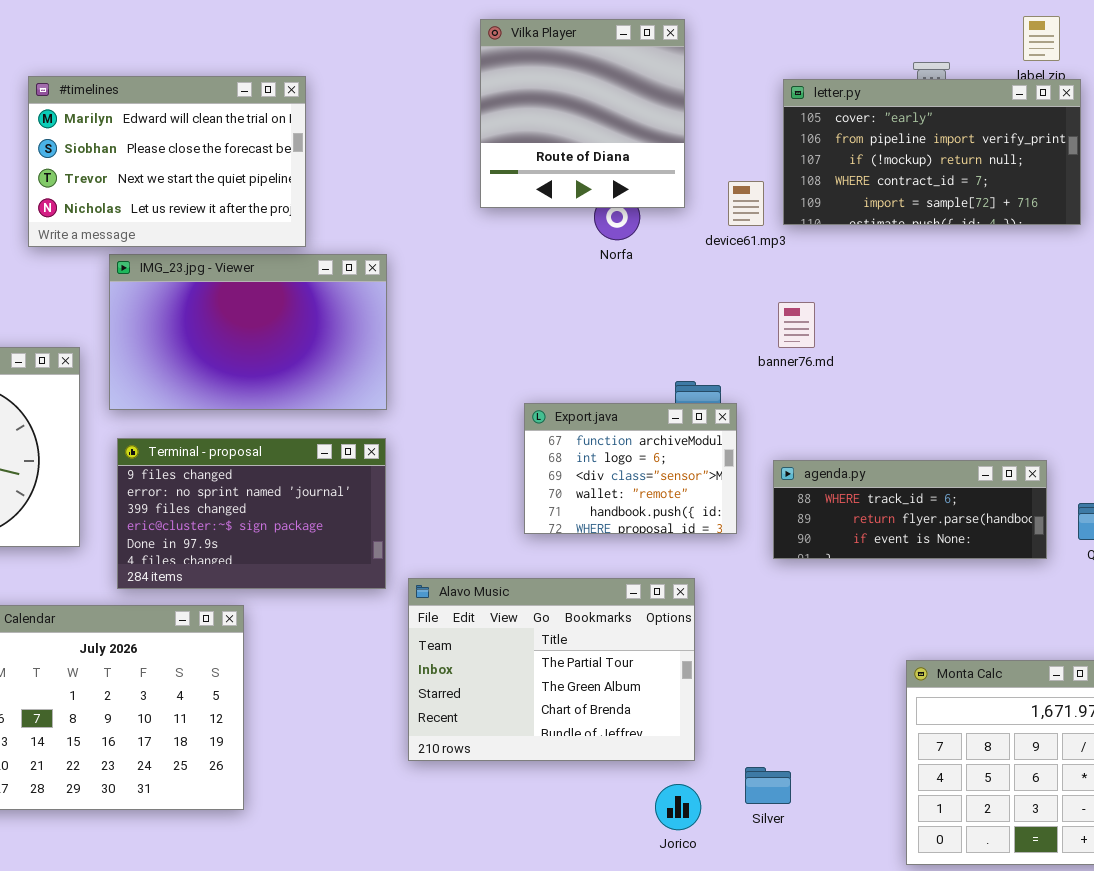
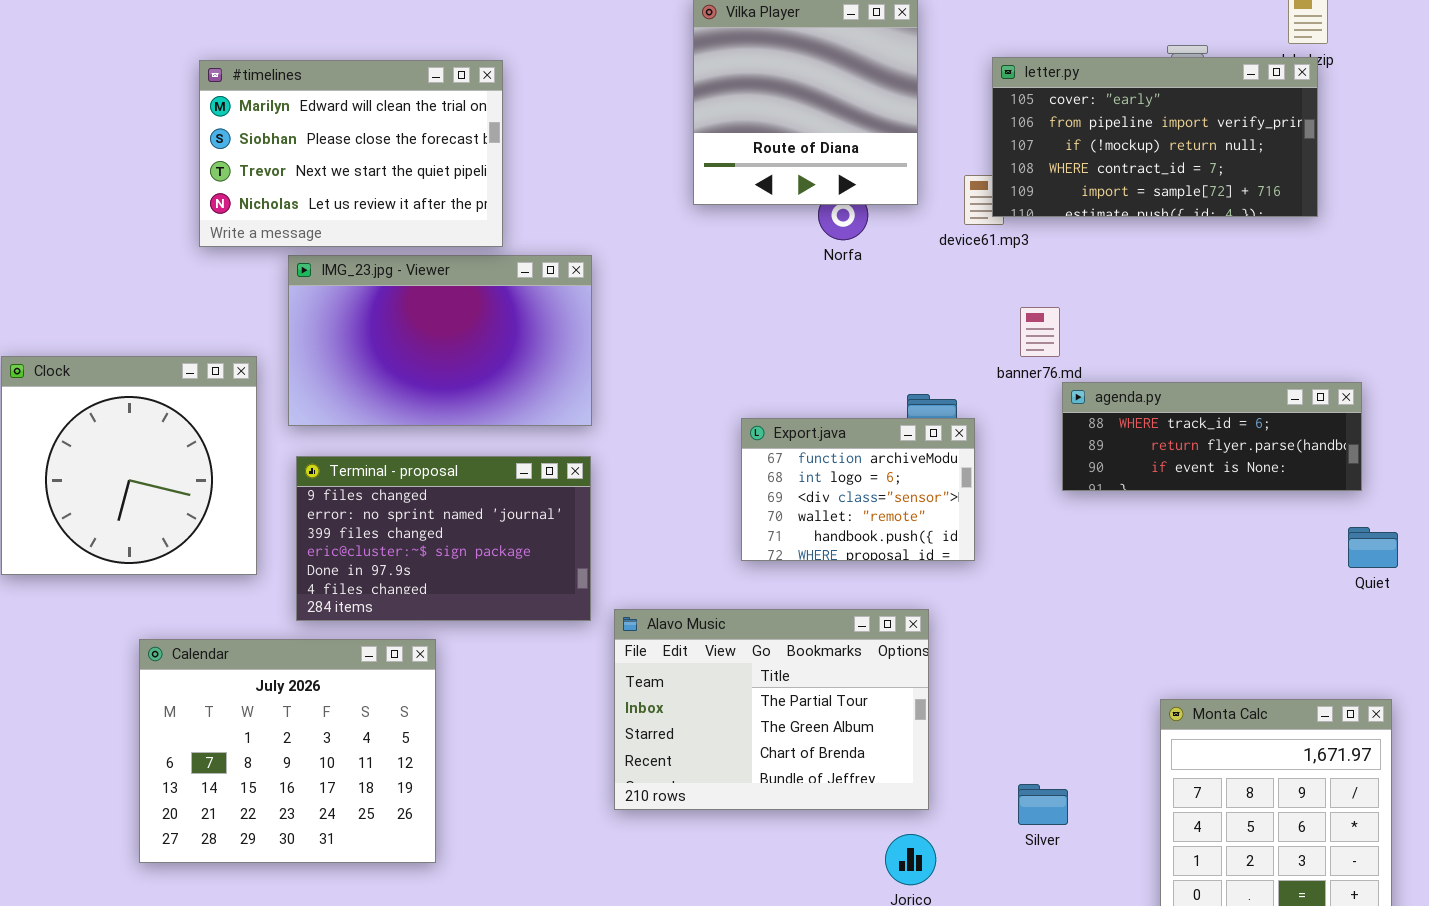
letter.py: [783,79,1081,225] -> [992,57,1318,217], moved
agenda.py: [773,460,1047,559] -> [1062,382,1362,491], moved
Silver: [745,767,791,804] -> [1018,784,1068,825], moved

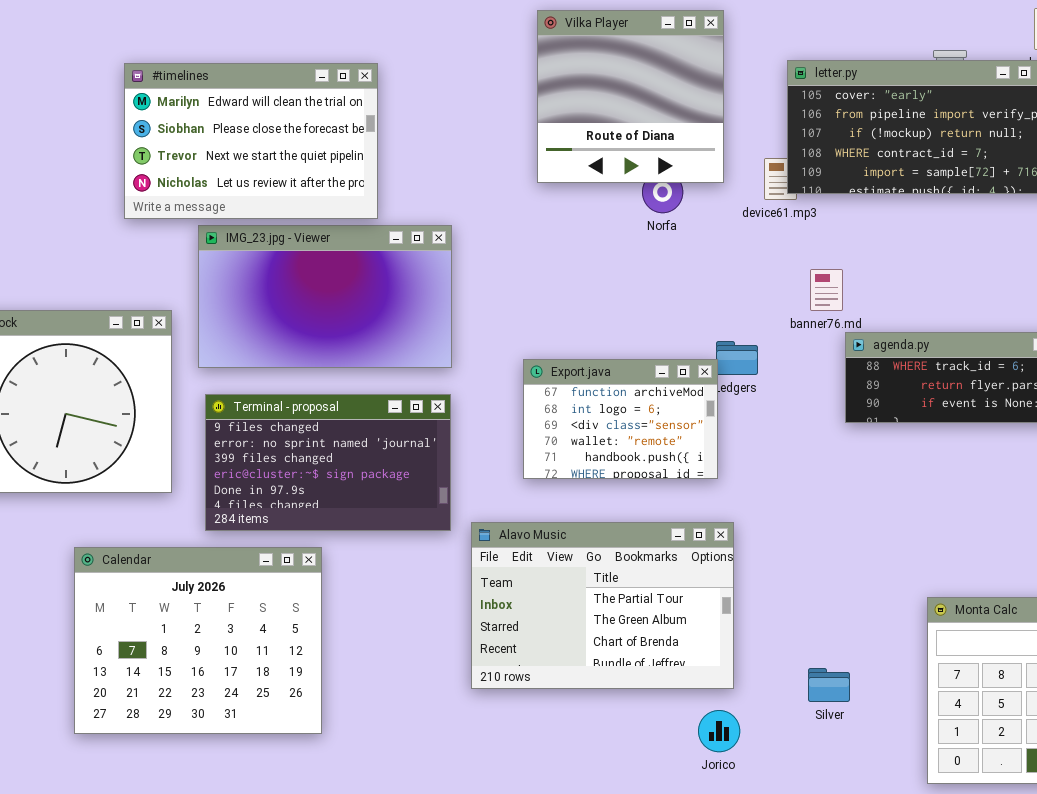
Export.java: [741,418,975,561] -> [523,359,718,479], moved

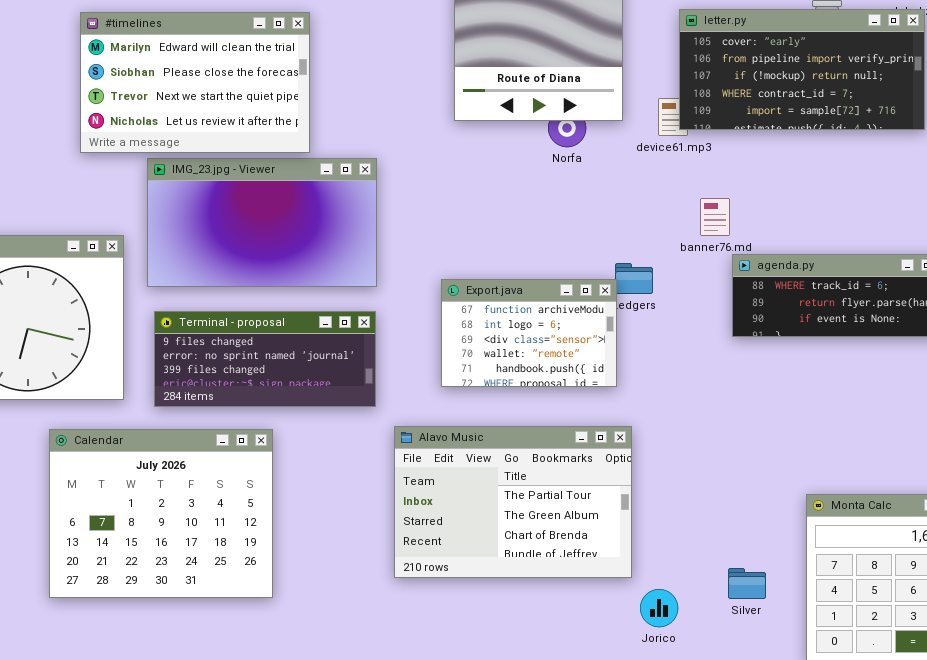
Terminal - proposal: [205,394,451,531] -> [154,311,376,407], resized
Calendar: [74,547,322,734] -> [49,429,273,598], moved
Silver: [808,668,850,702] -> [728,568,766,599], moved
Jorico: [698,710,740,752] -> [640,589,678,627], moved

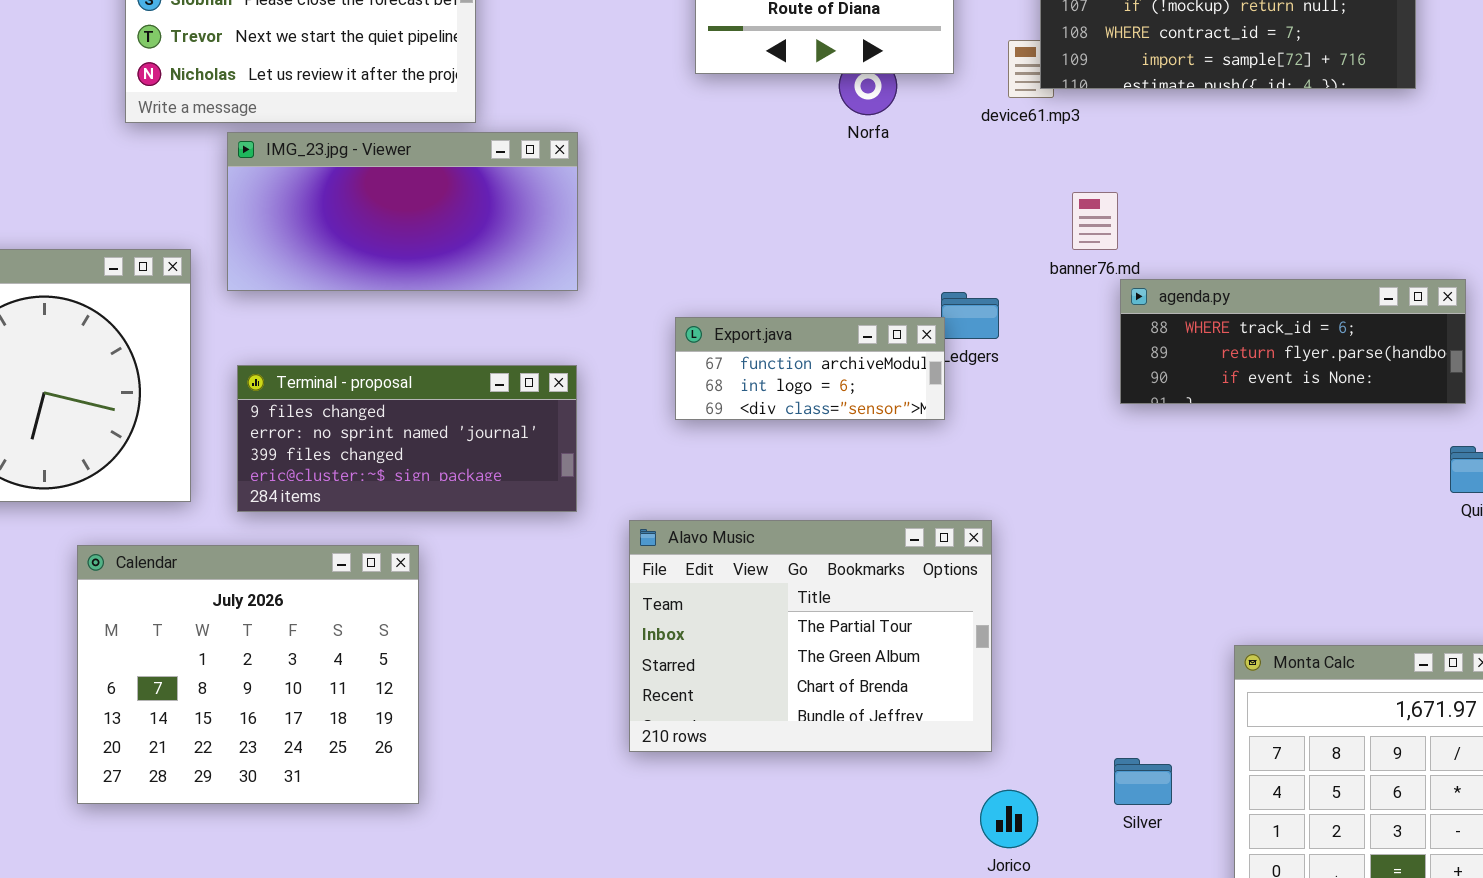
IMG_23.jpg - Viewer: [147,158,377,287] -> [227,132,578,291], resized
Export.java: [441,279,617,387] -> [675,317,945,420], resized
Alavo Music: [394,426,632,578] -> [629,520,992,752], moved

